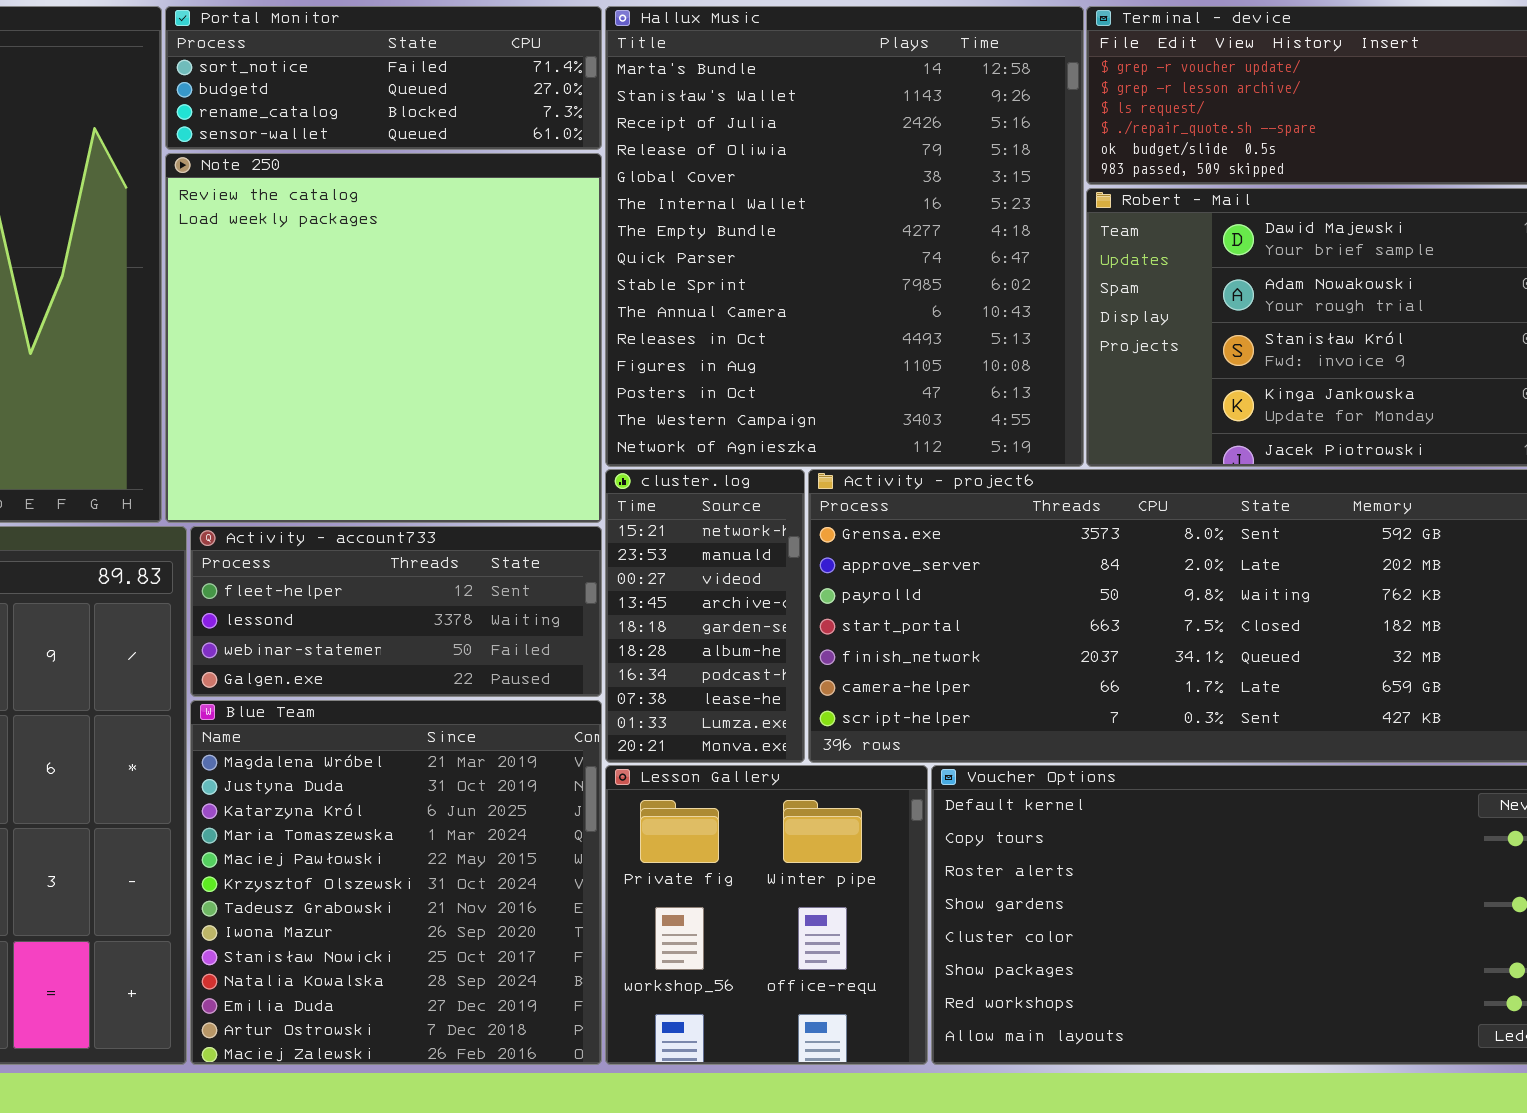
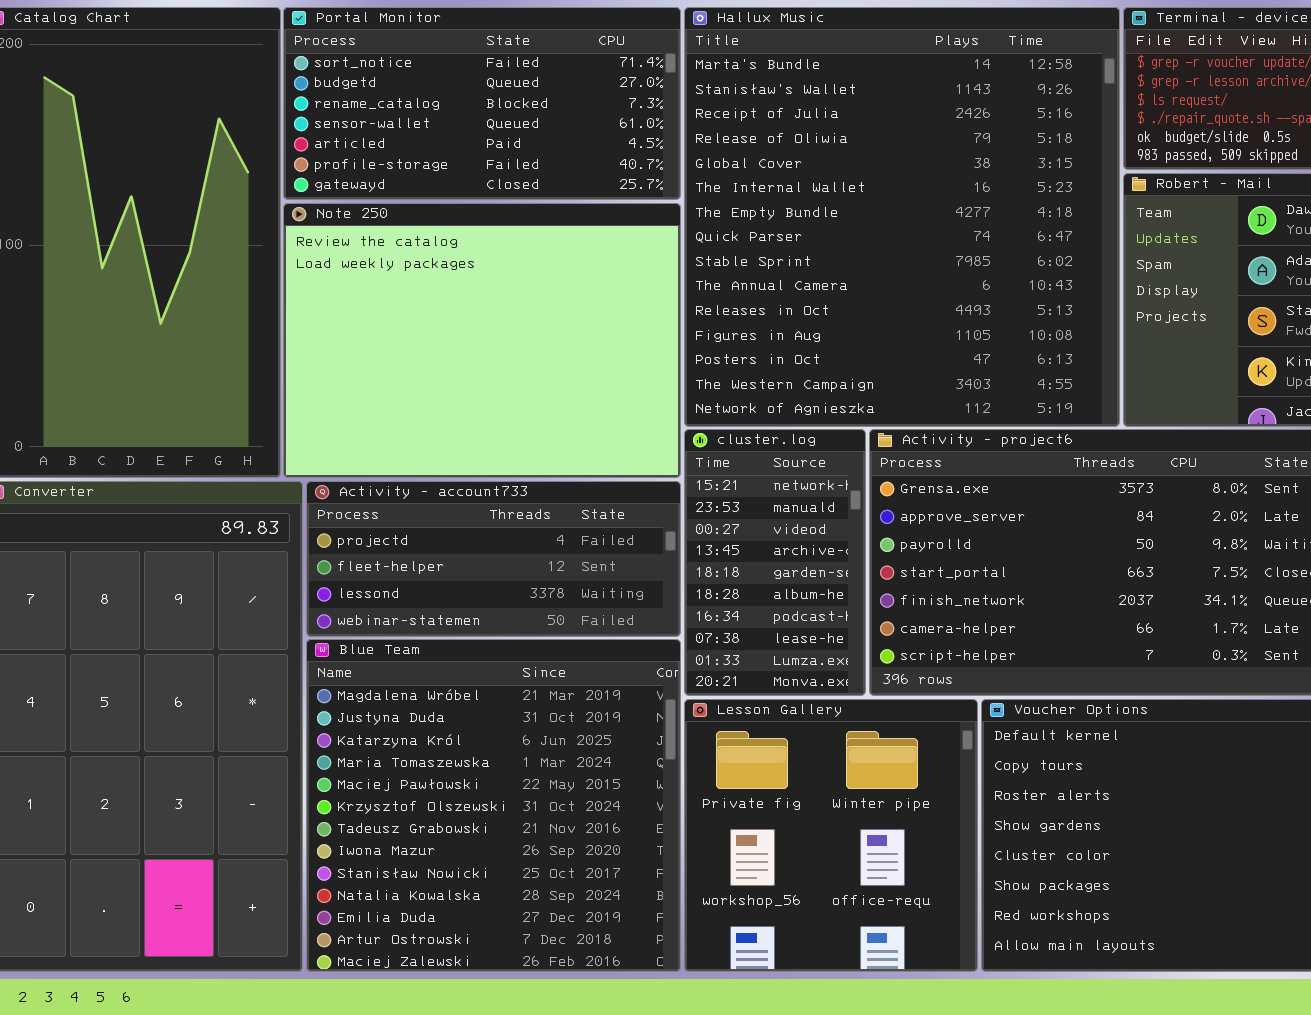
Portal Monitor: [165,6,602,150] -> [283,7,681,200], resized
Note 250: [165,153,602,523] -> [283,203,681,478], resized
Activity - account733: [190,526,602,697] -> [306,481,681,637], scrolled up 1 row

